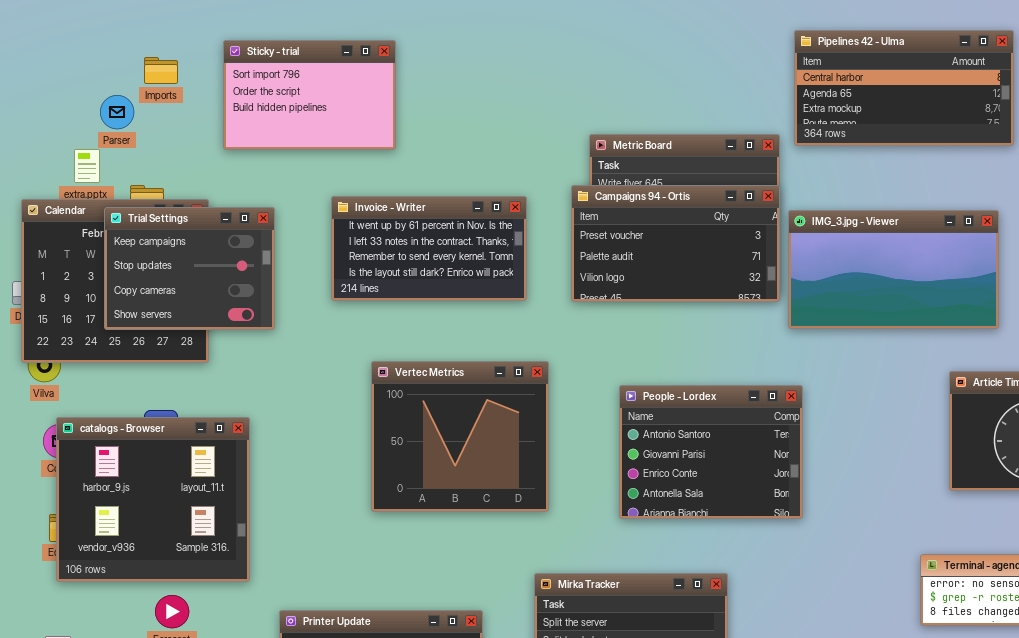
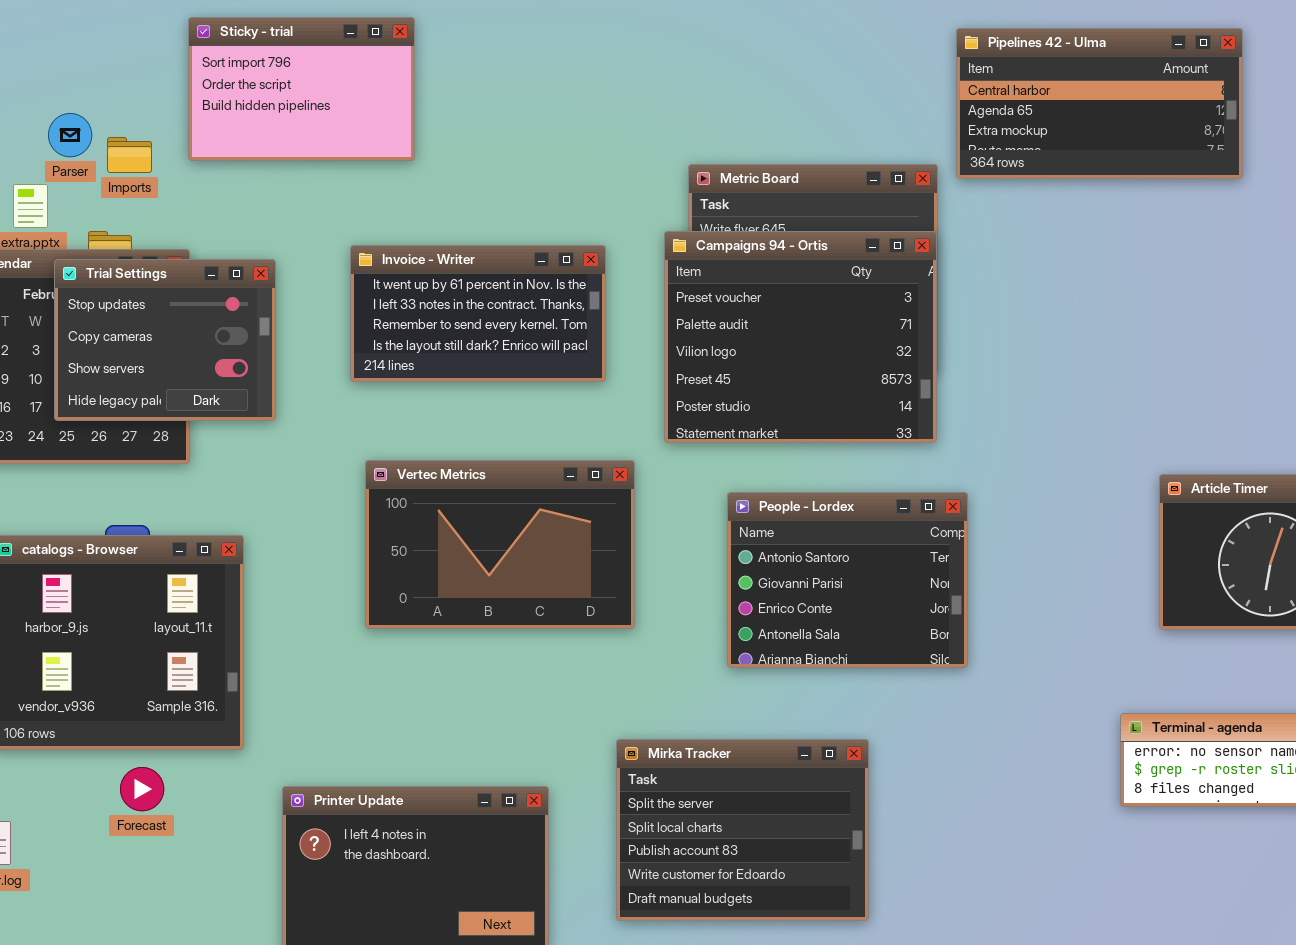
Sticky - trial: [223,40,396,150] -> [188,17,415,161], moved
Imports: [144,57,178,84] -> [107,137,152,173], moved
Campaigns 94 - Ortis: [571,185,780,302] -> [664,231,937,443], resized
Trial Settings: [104,207,275,330] -> [54,259,276,421], scrolled down 1 row
IMG_3.jpg - Viewer: [788,210,999,329] -> none, closed
Vertec Metrics: [371,361,549,512] -> [365,460,635,629], resized

